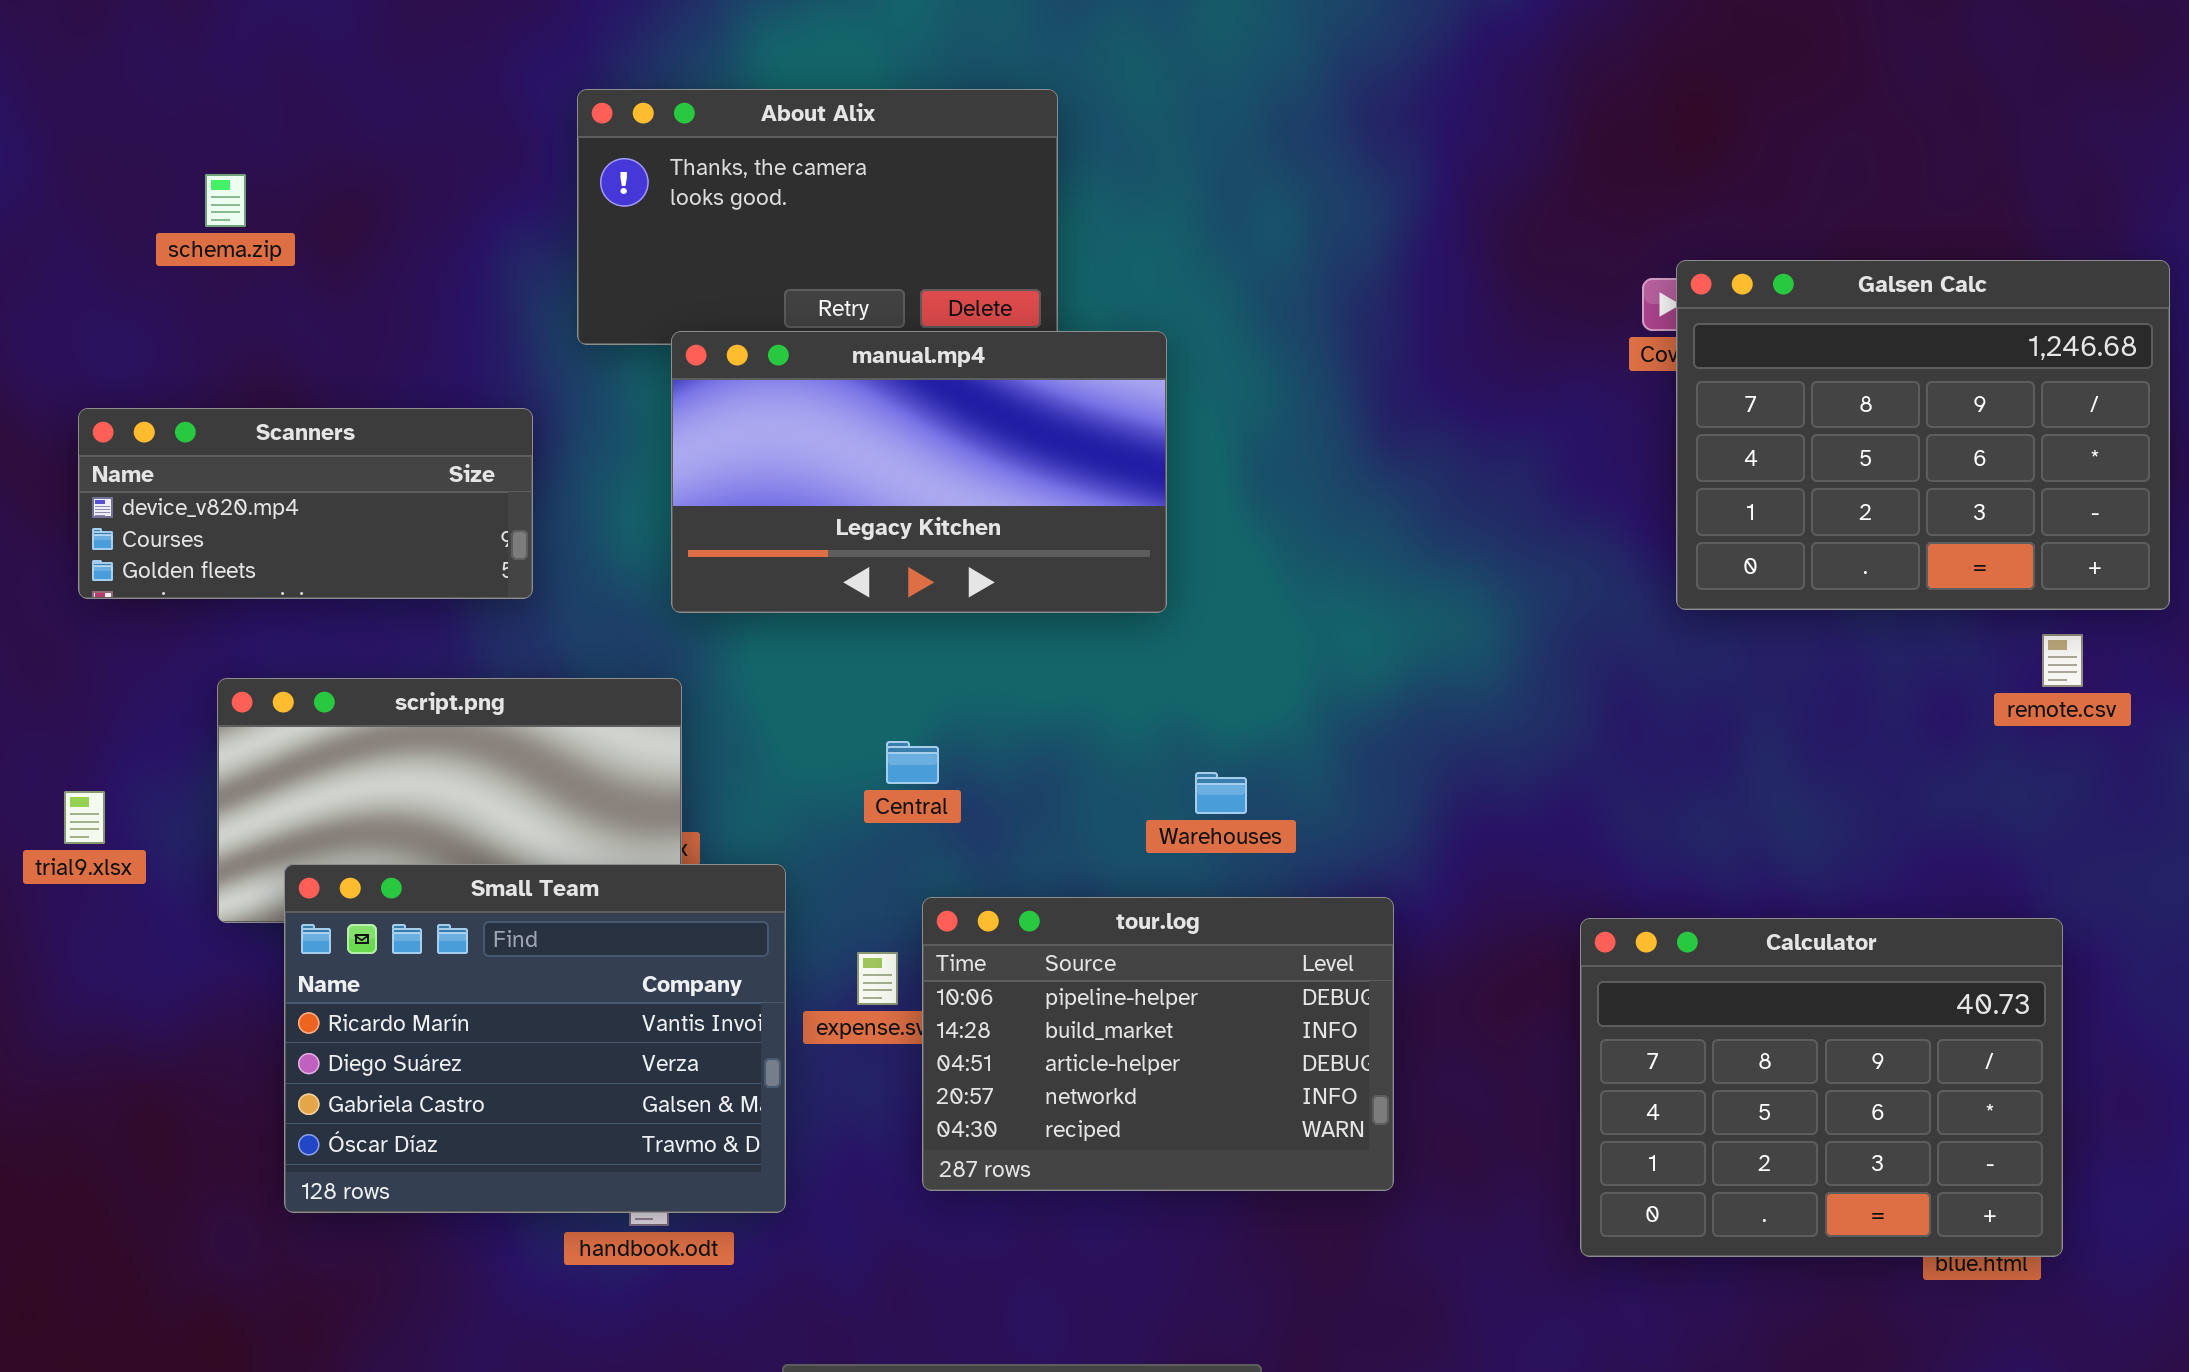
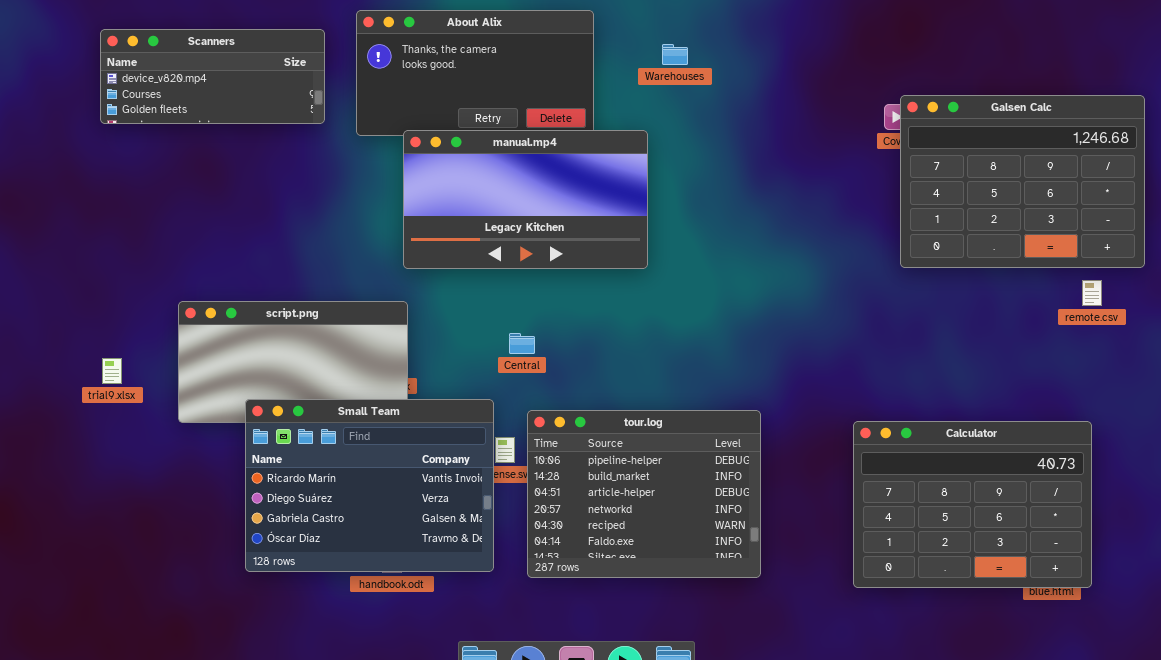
Scanners: [78,408,533,599] -> [100,29,325,124], moved
Warehouses: [1195,772,1247,814] -> [662,44,688,65], moved
Small Team: [284,864,786,1213] -> [245,399,494,572], moved
tour.log: [922,897,1394,1191] -> [527,410,761,578], resized

